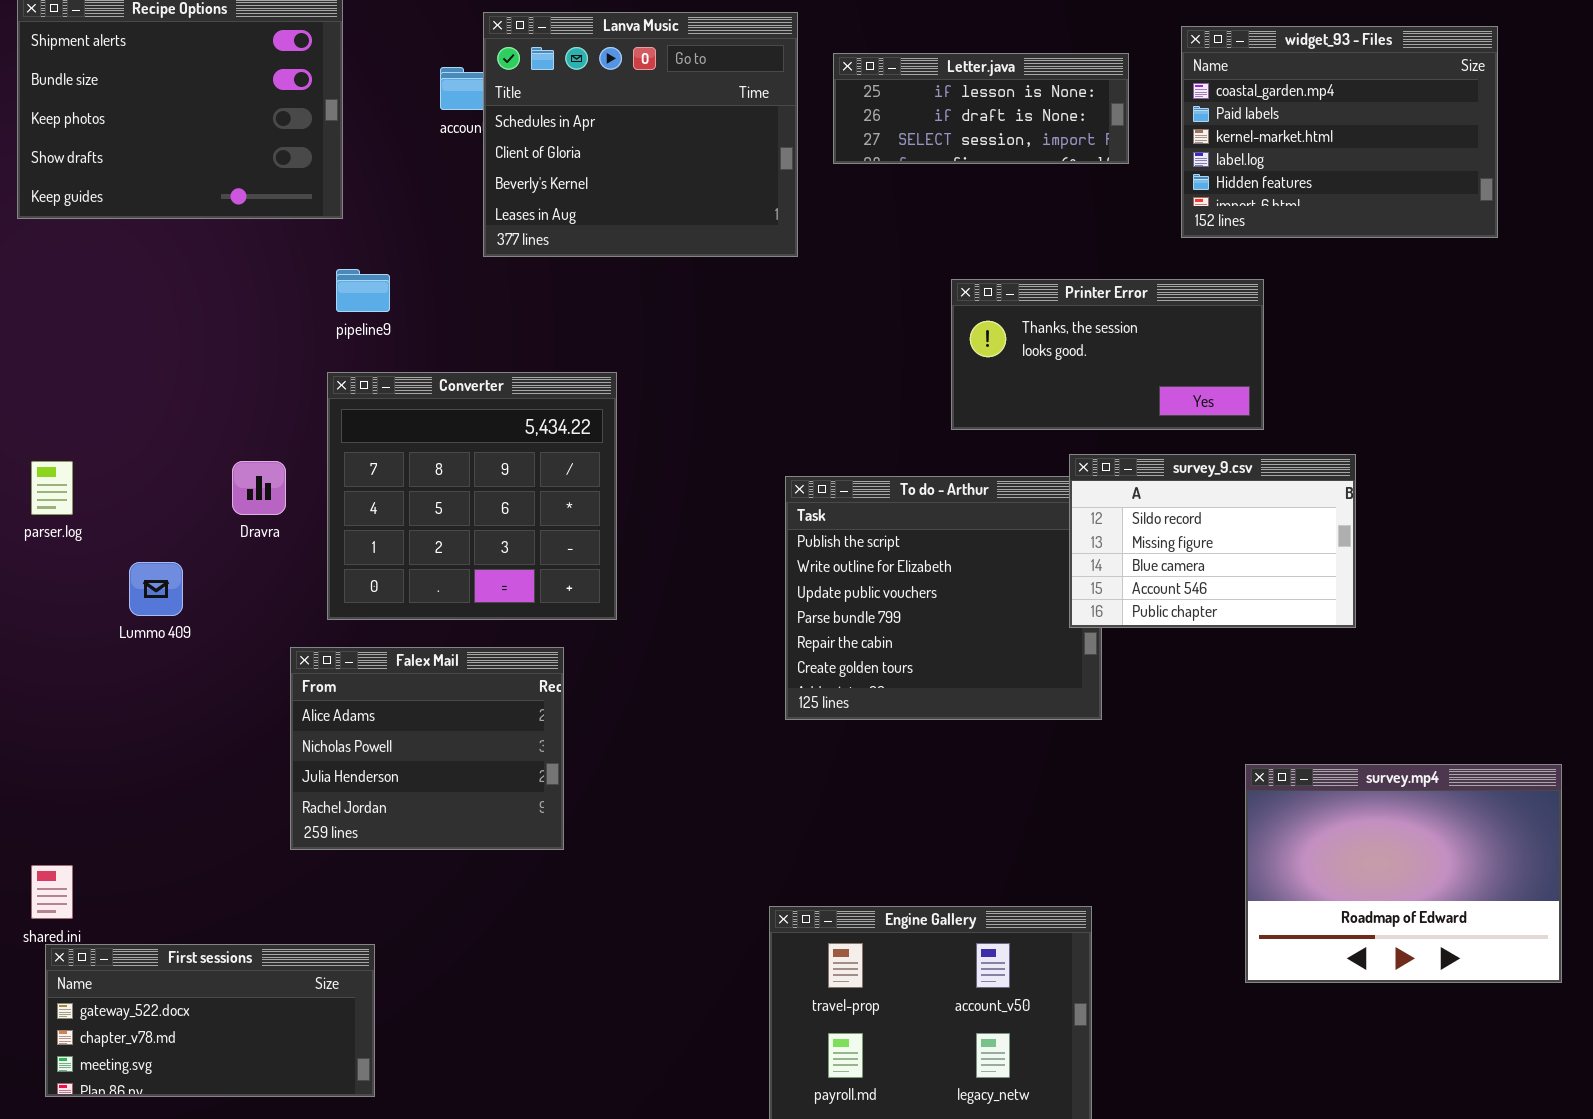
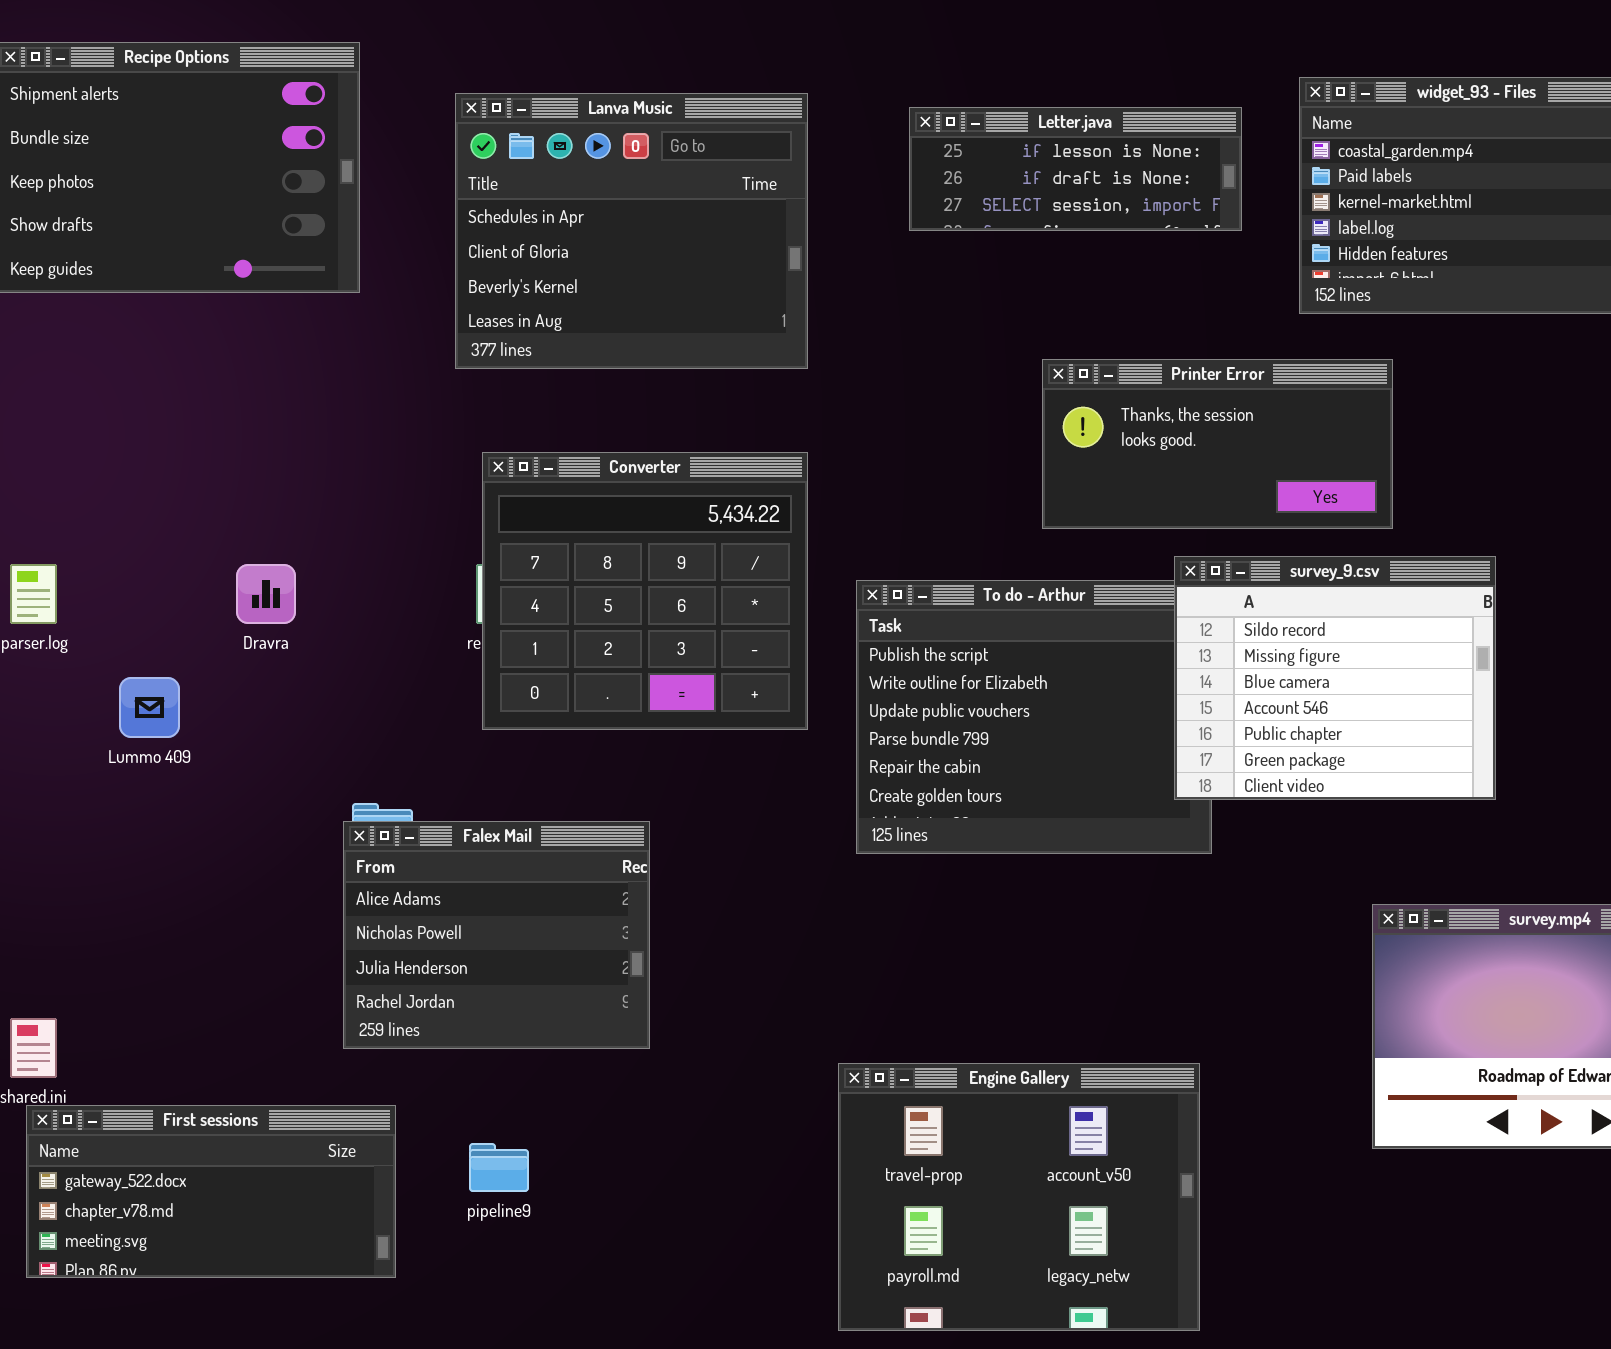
Lanva Music: [483,12,798,257] -> [455,93,808,369], moved
pipeline9: [336,269,390,312] -> [469,1143,529,1192], moved
Converter: [327,372,617,620] -> [482,452,808,730], moved
survey_9.csv: [1069,454,1356,628] -> [1174,556,1496,800], resized
Falex Mail: [290,647,564,850] -> [343,821,650,1049], moved

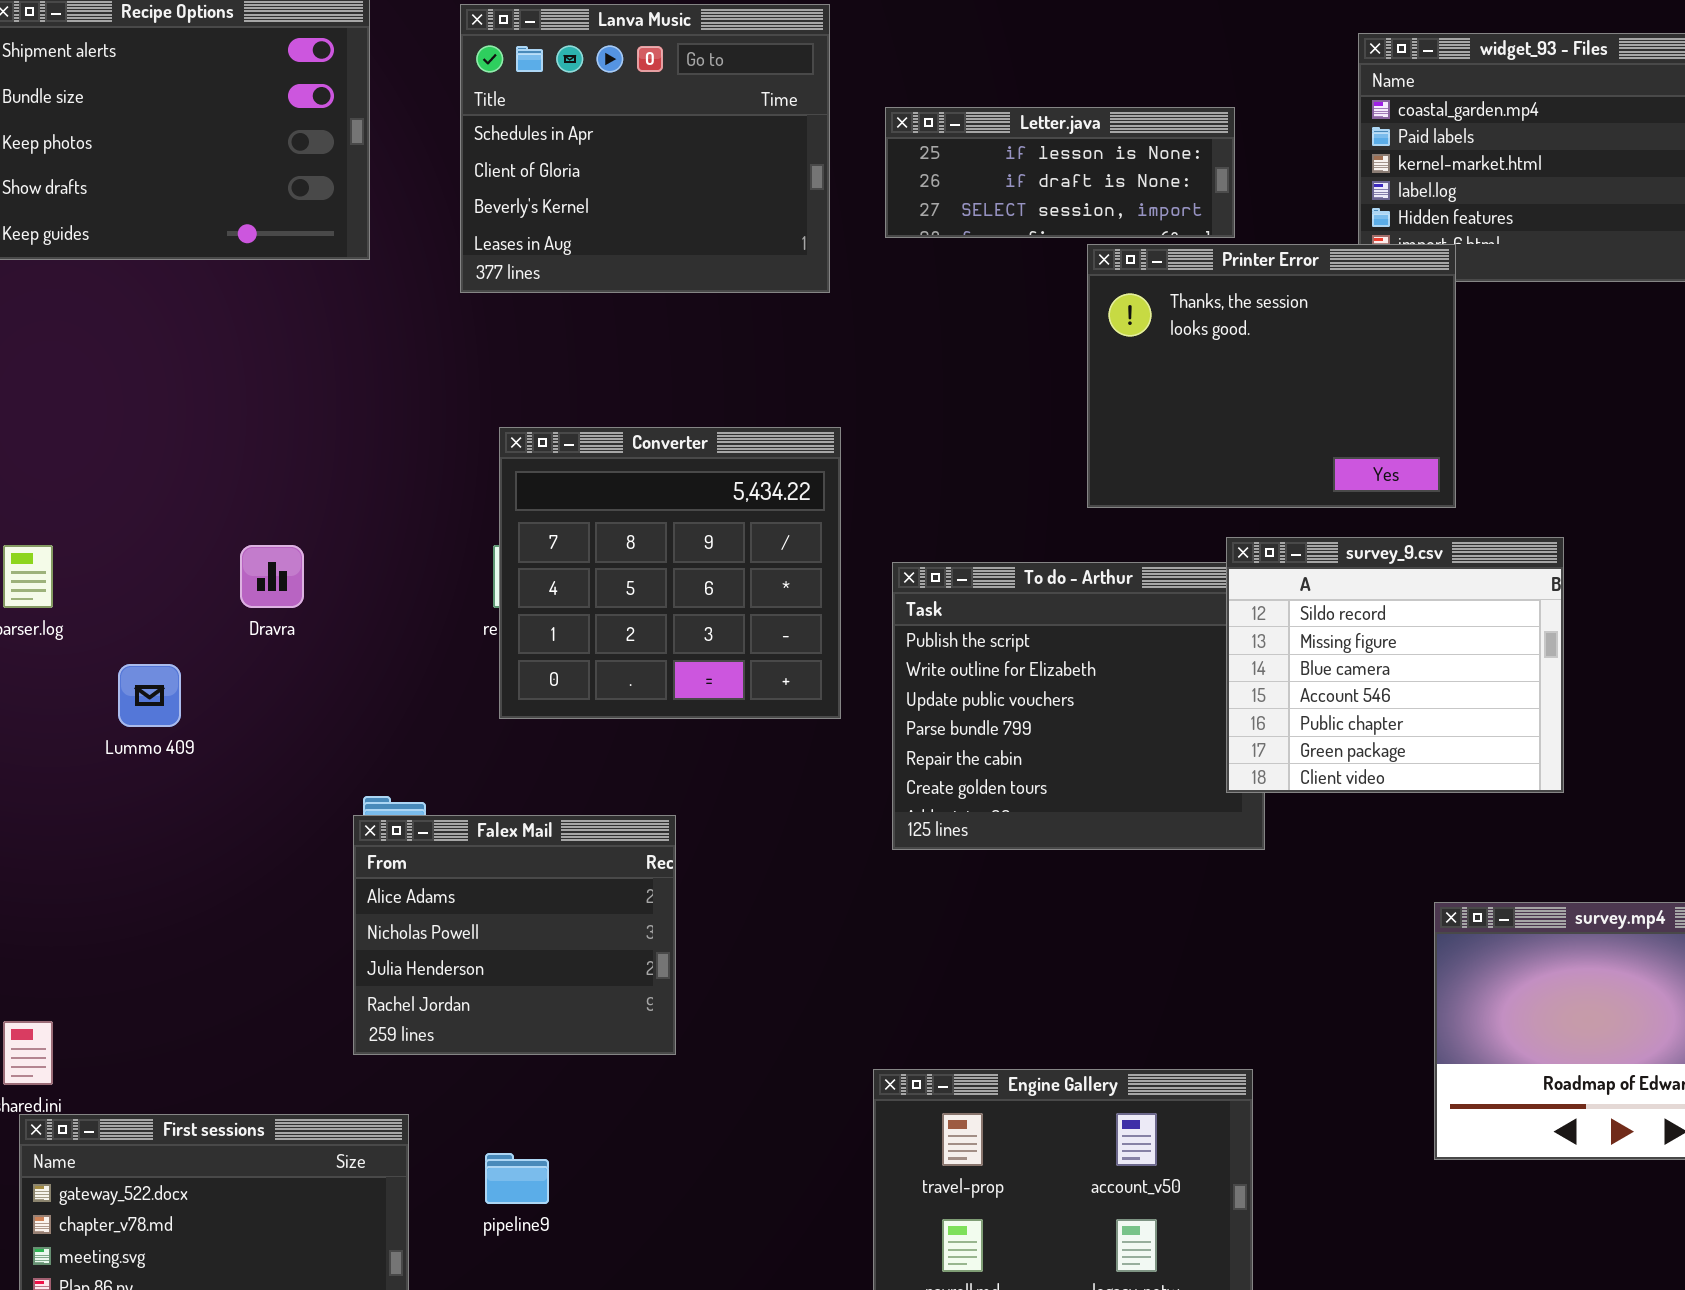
Lanva Music: [455,93,808,369] -> [460,4,830,293], moved
Letter.java: [909,107,1242,231] -> [885,107,1235,238], moved
Printer Error: [1042,359,1393,529] -> [1087,244,1456,508], resized

